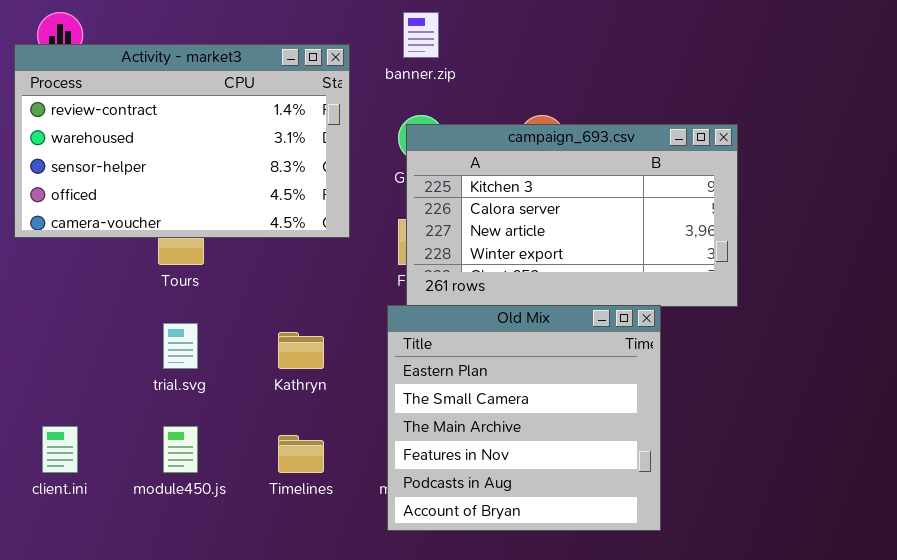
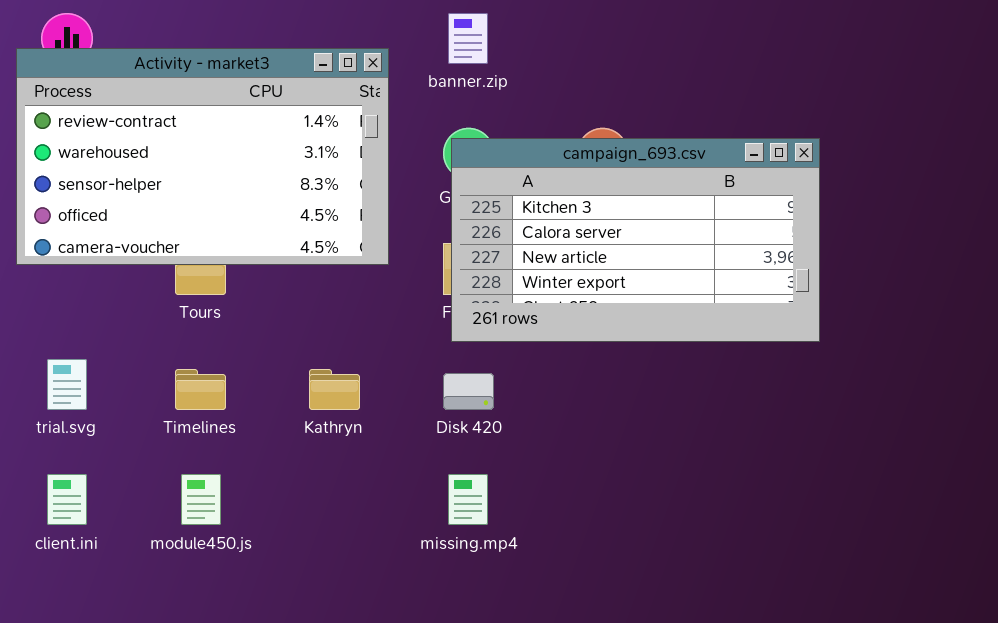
Old Mix: [387,305,661,531] -> none, closed
trial.svg: [163,323,198,369] -> [47,359,87,410], moved
Timelines: [278,435,324,473] -> [175,369,226,410], moved

